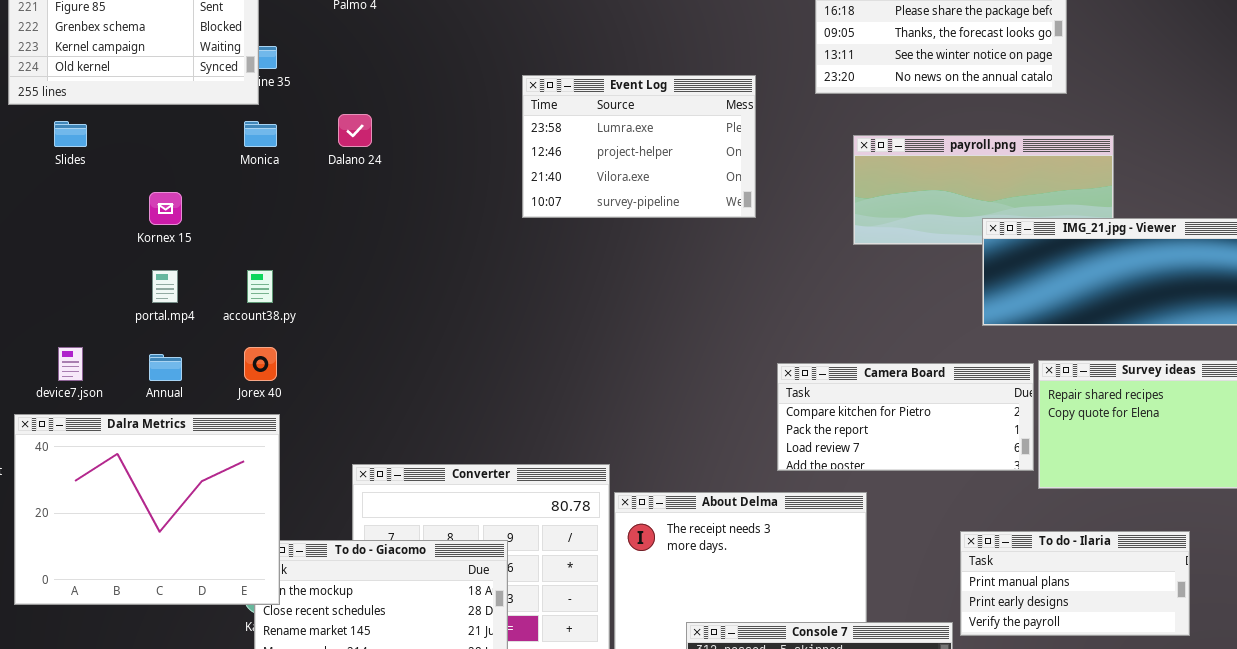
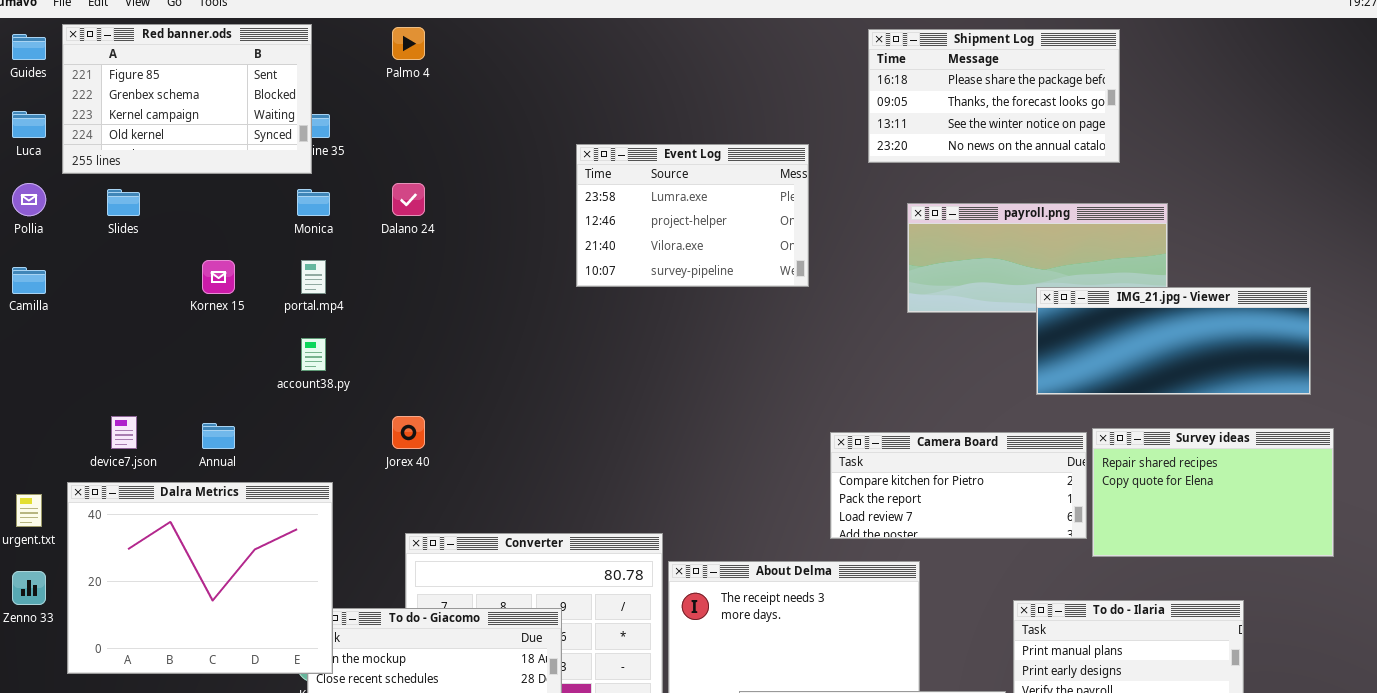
portal.mp4: [152,270,178,303] -> [301,260,326,294], moved
Jorex 40: [244,347,277,381] -> [392,416,425,449], moved

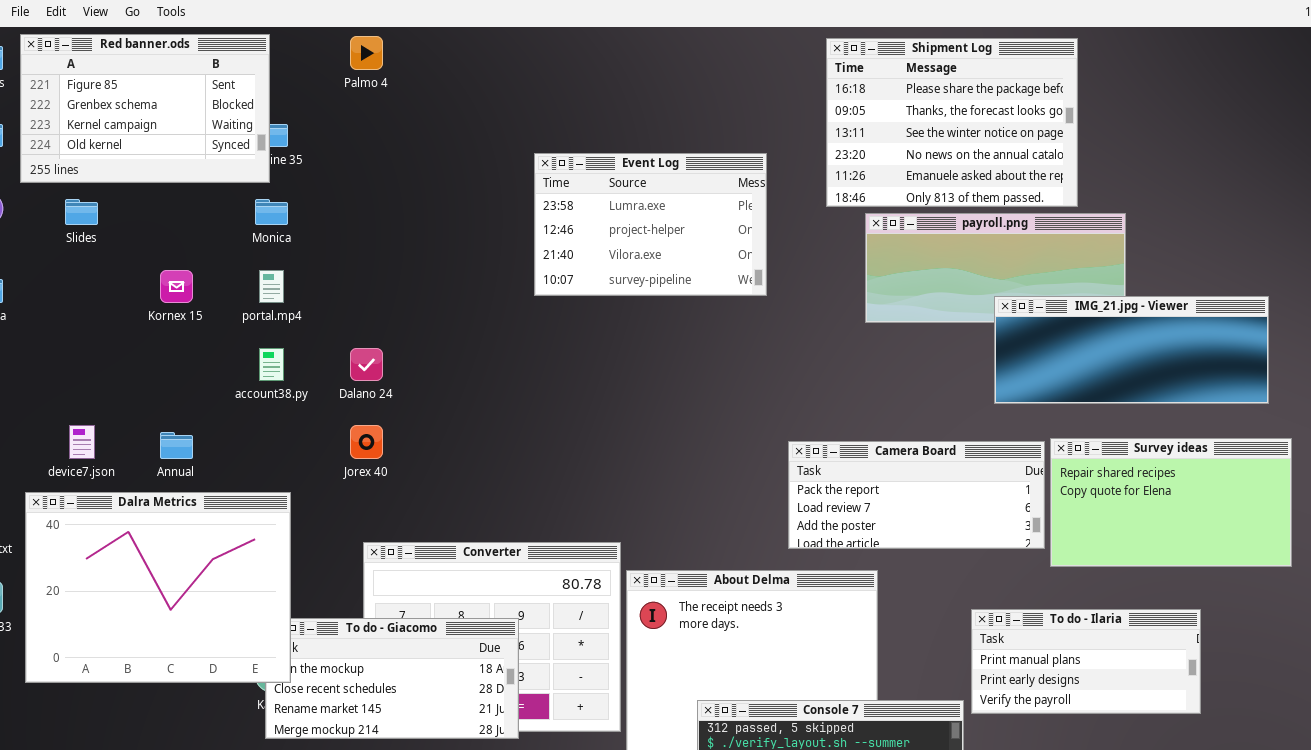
Shipment Log: [868,29,1120,163] -> [826,38,1078,207], resized
Dalano 24: [392,183,425,216] -> [350,348,383,381], moved
Camera Board: [830,432,1087,539] -> [788,441,1045,549], scrolled down 1 row

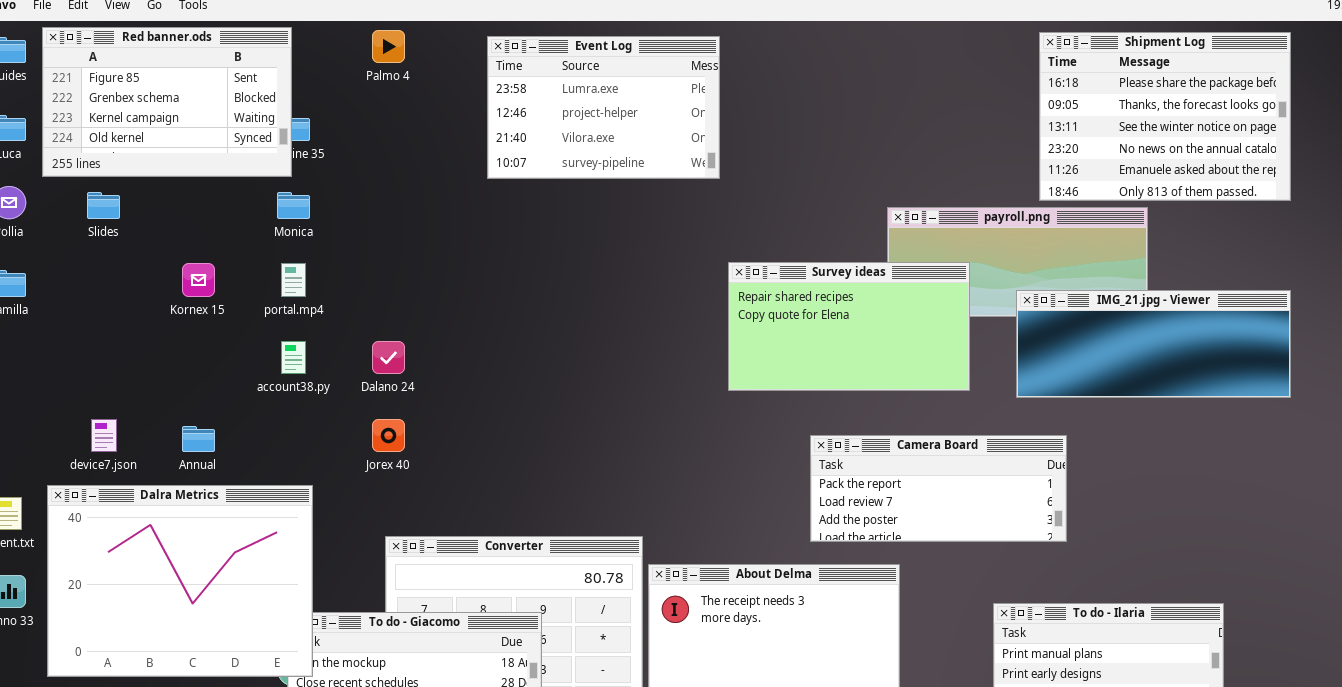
Shipment Log: [826,38,1078,207] -> [1039,32,1291,201], moved
Event Log: [534,153,767,296] -> [487,36,720,179], moved
Survey ideas: [1050,438,1292,567] -> [728,262,970,391], moved

